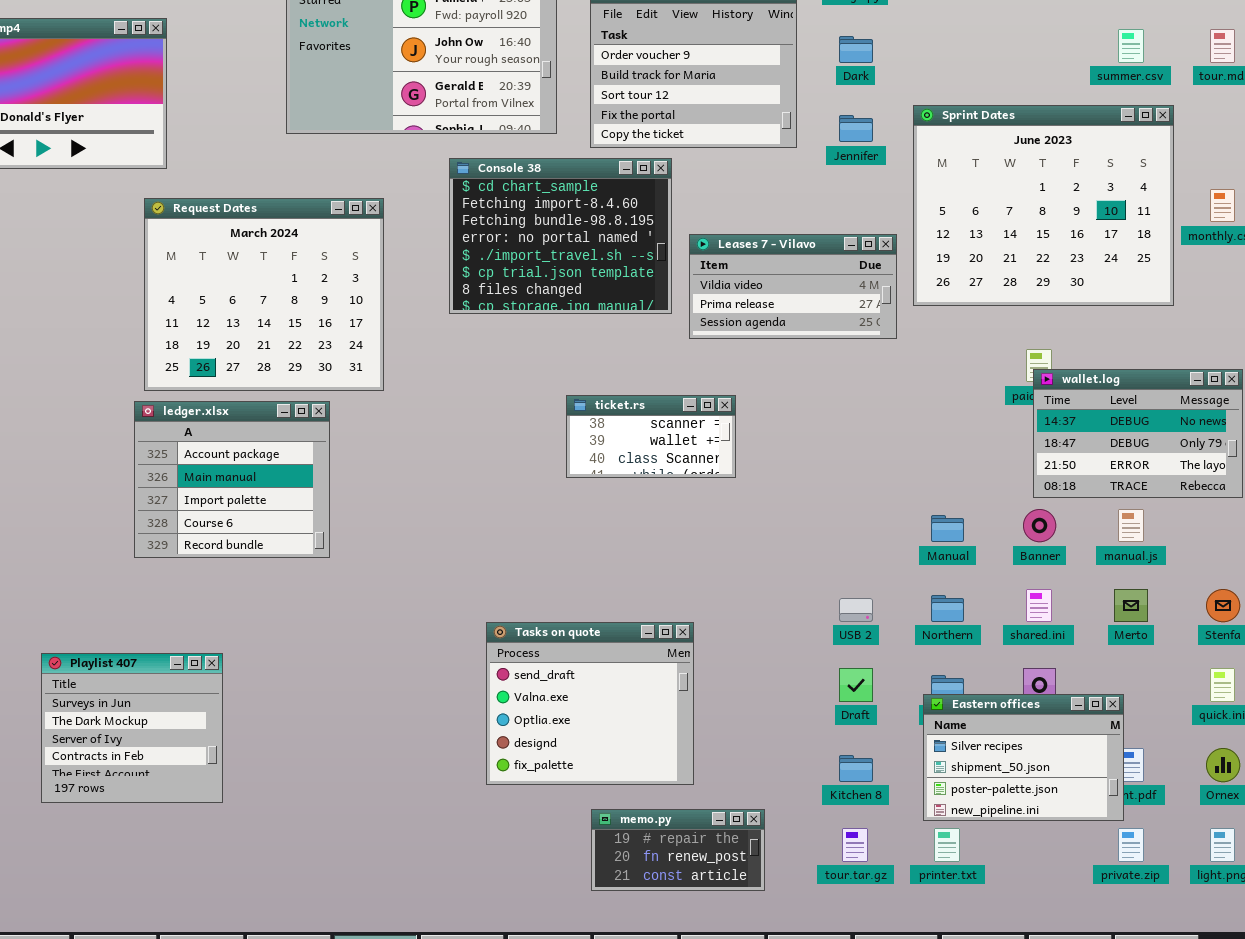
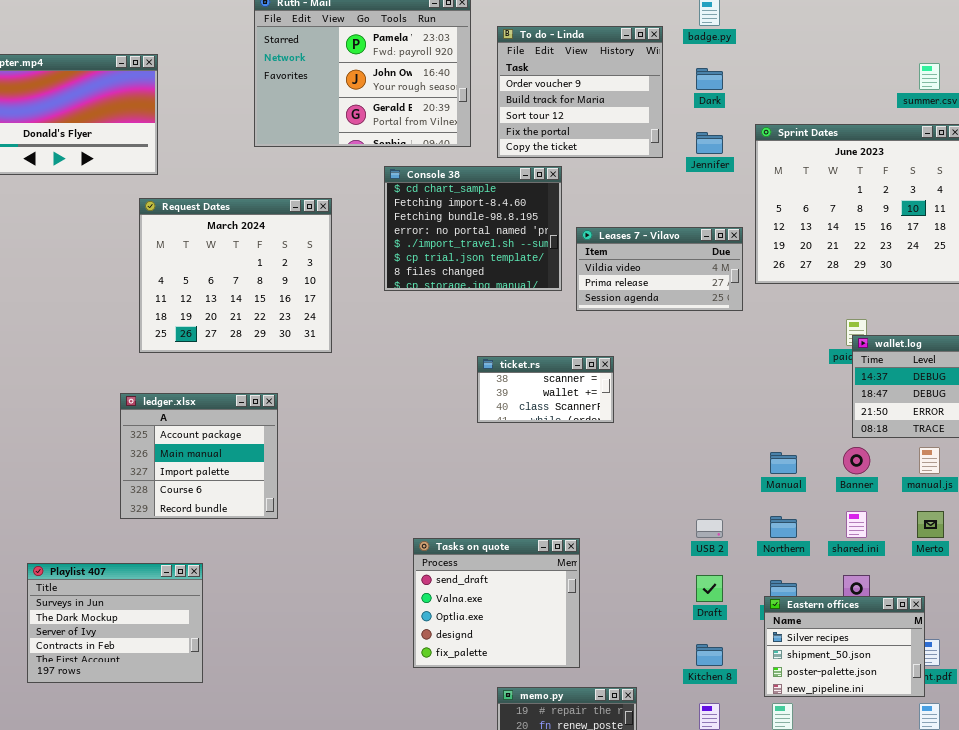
ledger.xlsx: [134,401,330,558] -> [120,393,278,519], moved
Playlist 407: [41,653,223,803] -> [27,563,203,683], resized

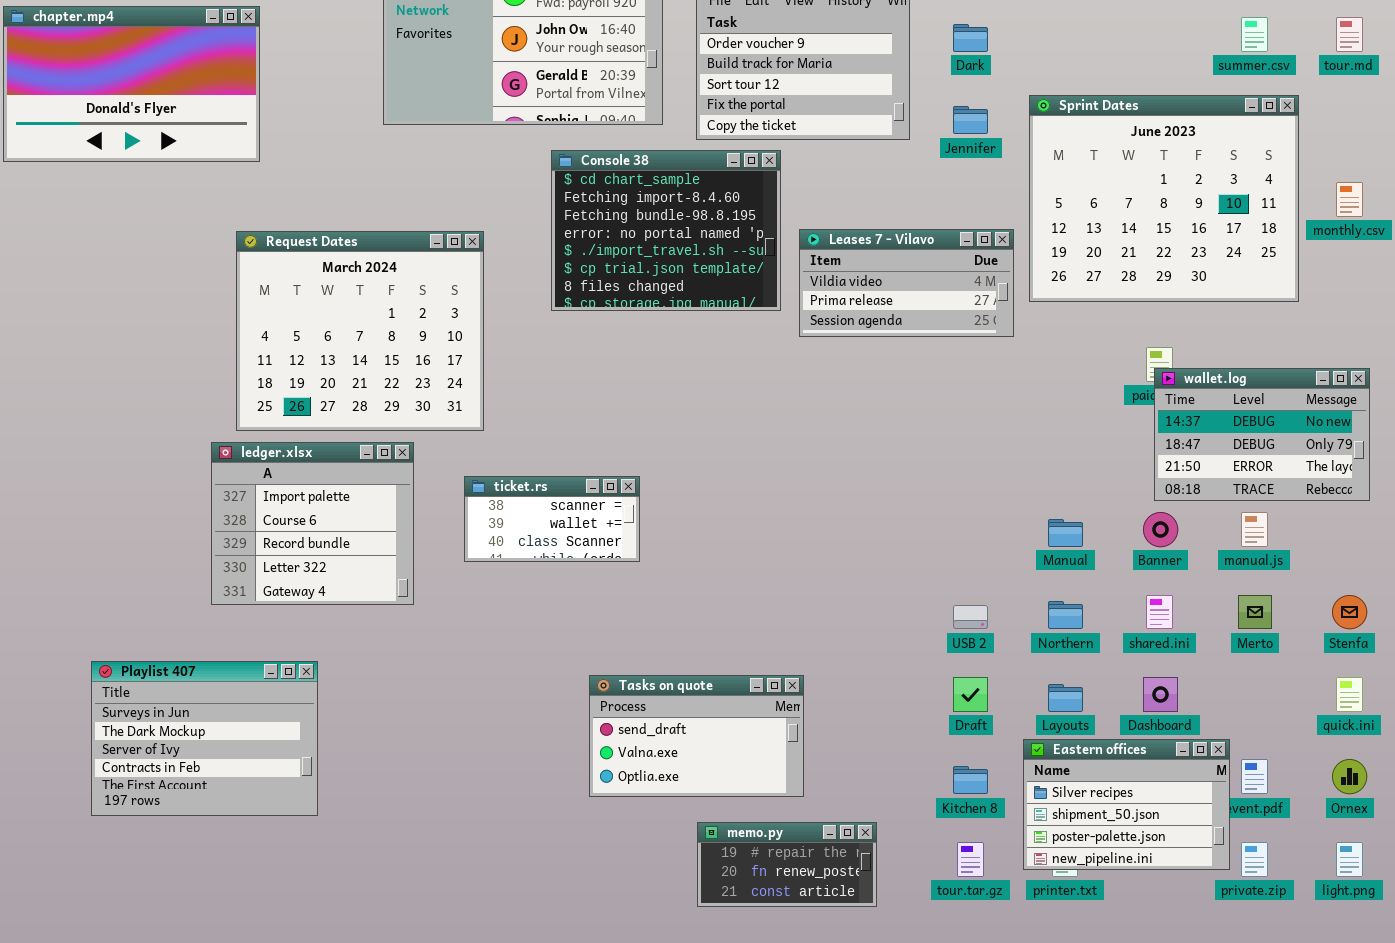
Request Dates: [139,198,332,353] -> [236,231,484,431], moved
ticket.rs: [477,356,614,423] -> [464,476,640,562], moved
ledger.xlsx: [120,393,278,519] -> [211,442,414,605], scrolled down 2 rows
Tasks on quote: [413,538,580,668] -> [589,675,804,797], resized
Eastern offices: [764,596,925,697] -> [1023,739,1230,870], moved

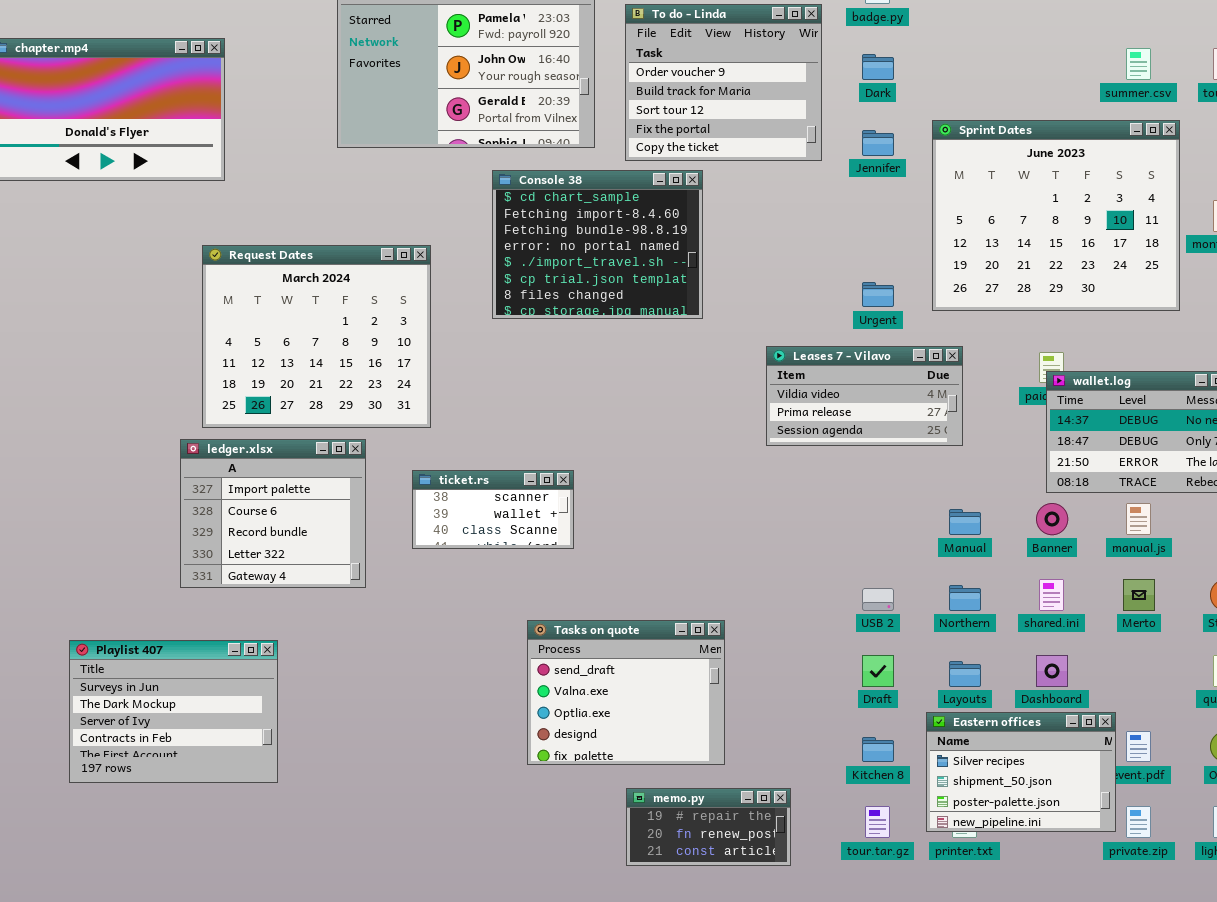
Leases 7 - Vilavo: [799,229,1014,337] -> [766,346,963,446], moved
Tasks on quote: [589,675,804,797] -> [527,620,725,765], resized

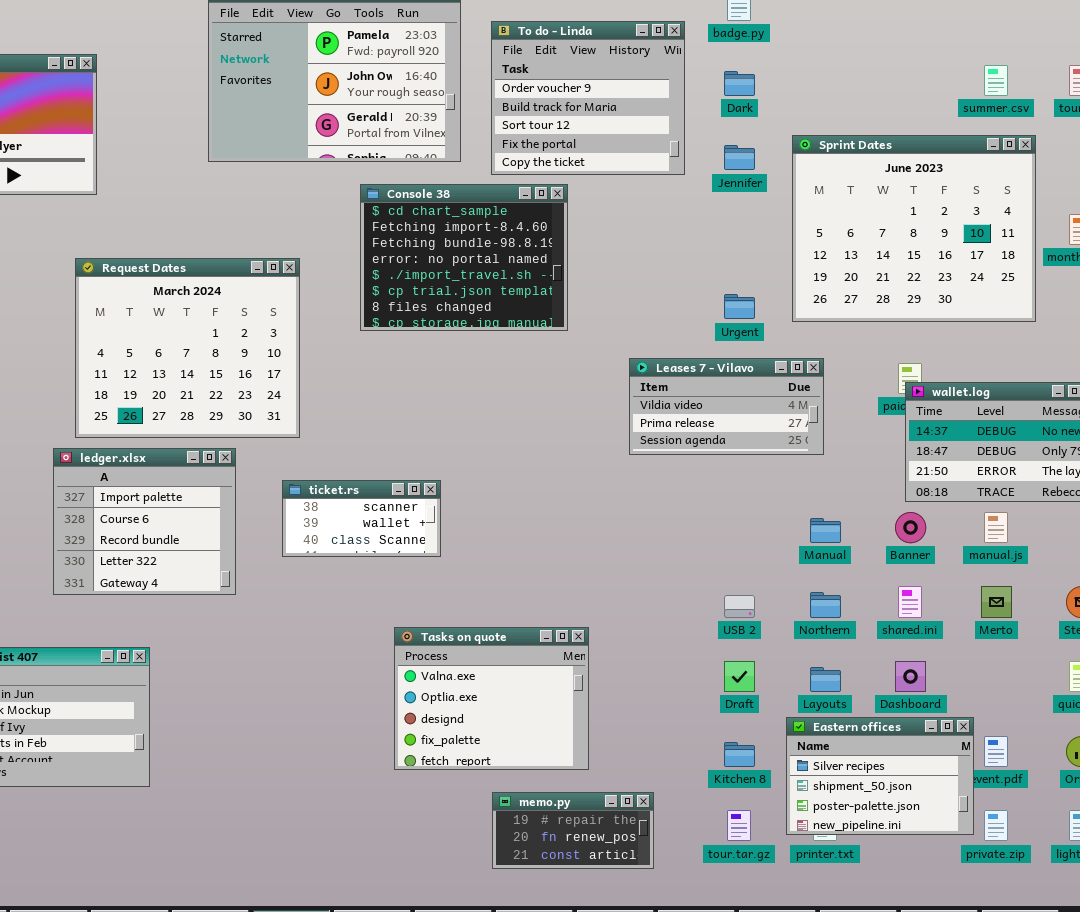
Tasks on quote: [527,620,725,765] -> [394,627,589,770], scrolled down 1 row

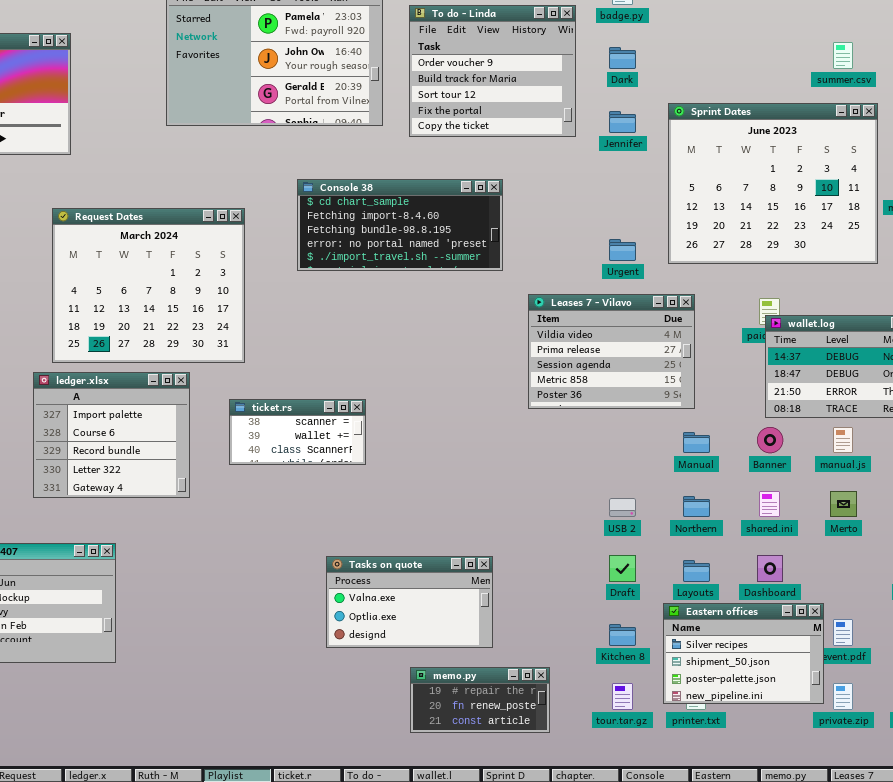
Console 38: [360,184,568,331] -> [297,179,503,271], resized
Leases 7 - Vilavo: [629,358,824,455] -> [528,294,695,409], resized
Tasks on quote: [394,627,589,770] -> [326,556,493,648], resized

